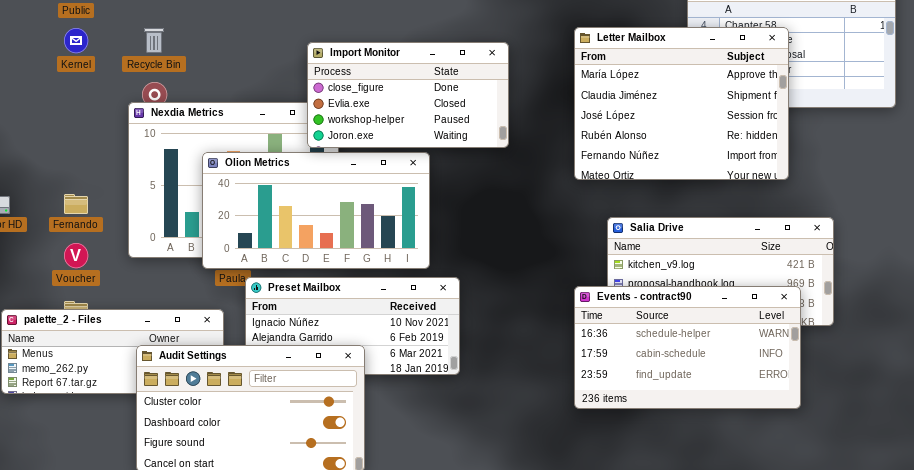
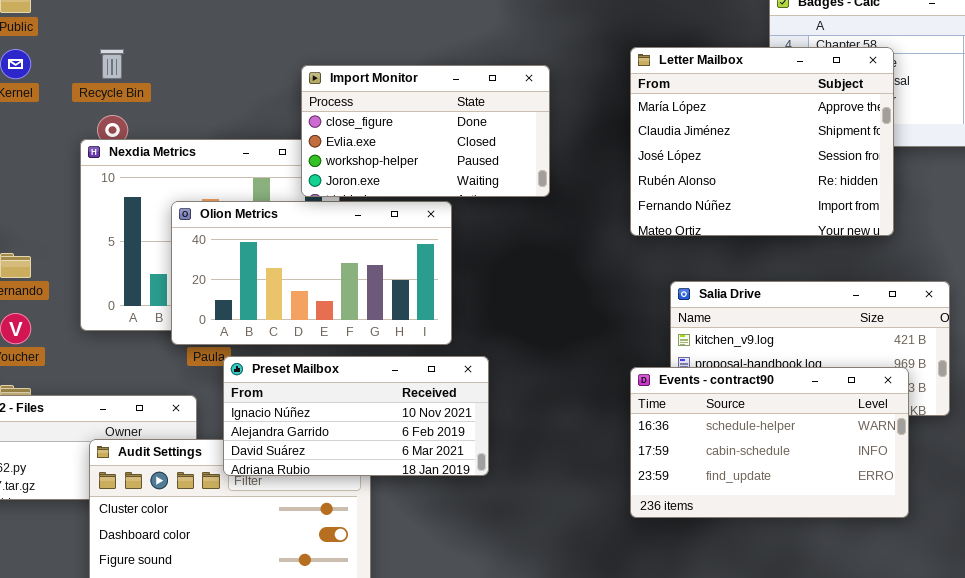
Preset Mailbox: [245,277,460,375] -> [223,356,489,476], raised

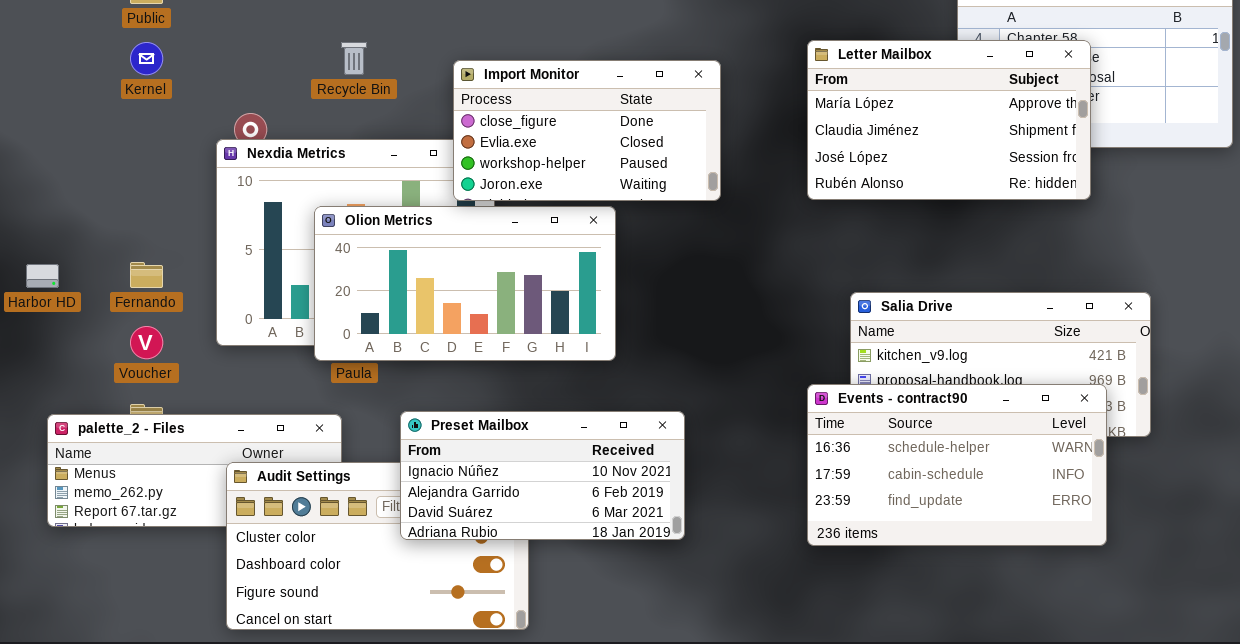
Letter Mailbox: [630,47,894,236] -> [807,40,1091,200], resized
Recycle Bin: [100,49,124,79] -> [341,42,367,75], moved
Preset Mailbox: [223,356,489,476] -> [400,411,685,540], moved

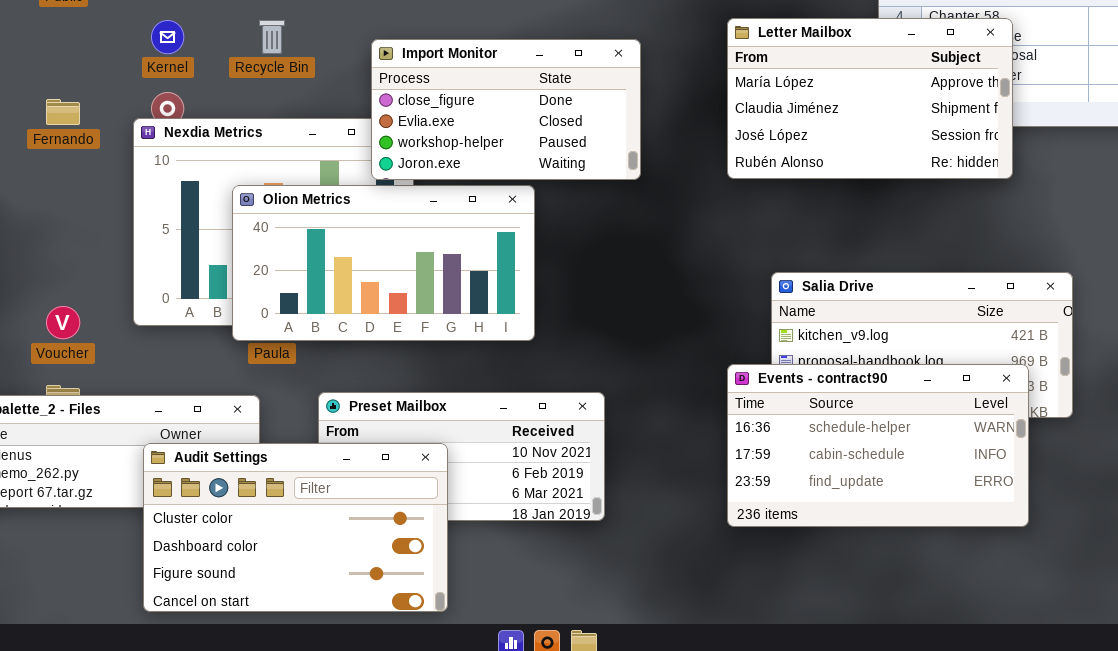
Kernel: [130,42,163,75] -> [151,20,184,54], moved
Fernando: [130,262,163,288] -> [46,99,80,125], moved
Audit Settings: [226,462,529,630] -> [143,443,448,612], raised

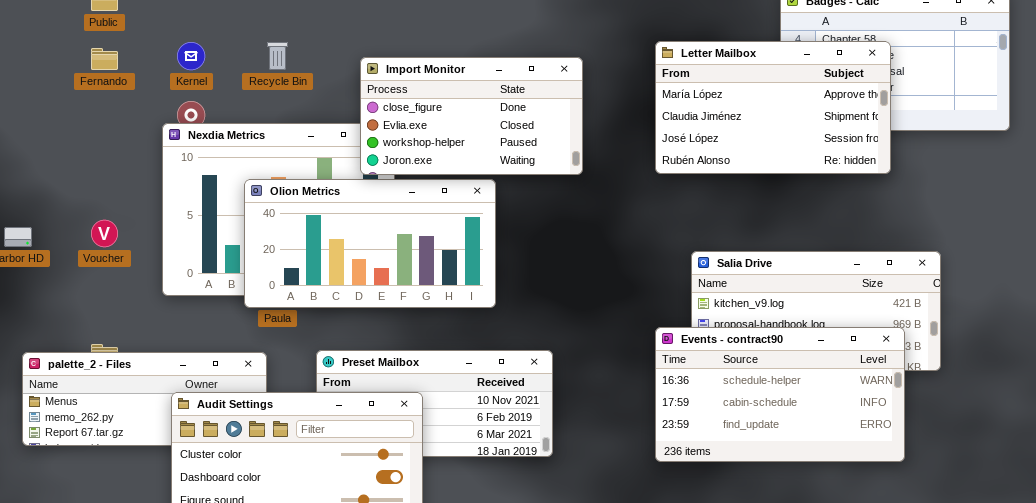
Fernando: [46,99,80,125] -> [91,48,118,70], moved
Voucher: [46,306,80,339] -> [91,220,118,247], moved

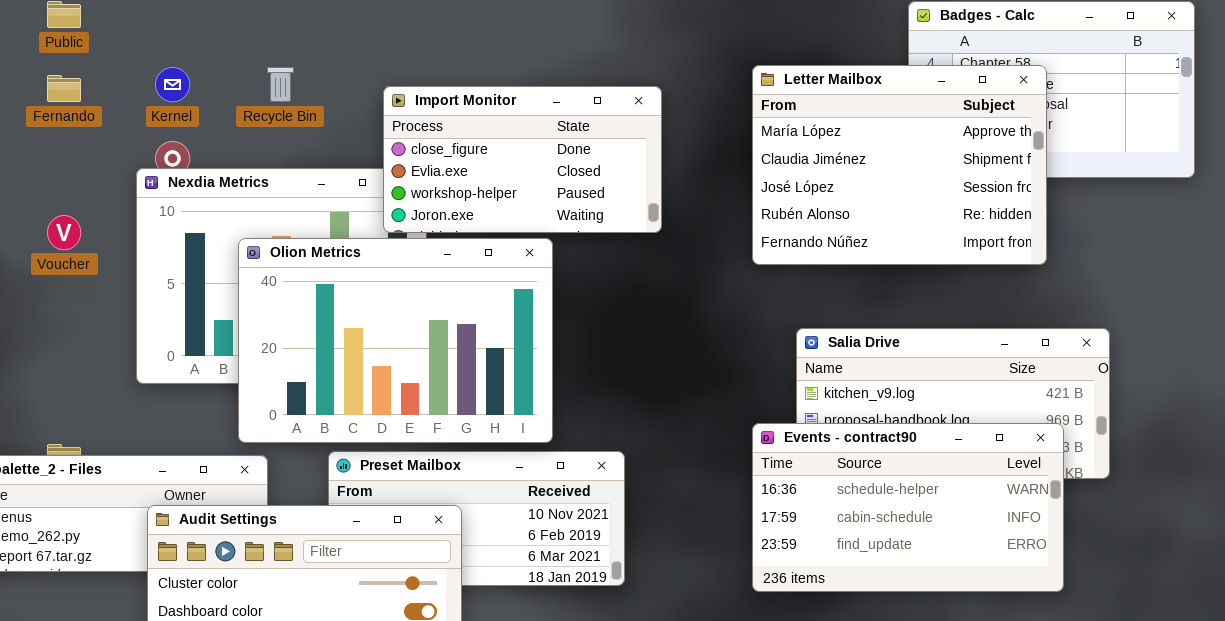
Letter Mailbox: [655,41,891,174] -> [752,65,1047,265], resized
Olion Metrics: [244,179,496,308] -> [238,238,553,443], resized
Voucher: [91,220,118,247] -> [47,215,81,250], moved

